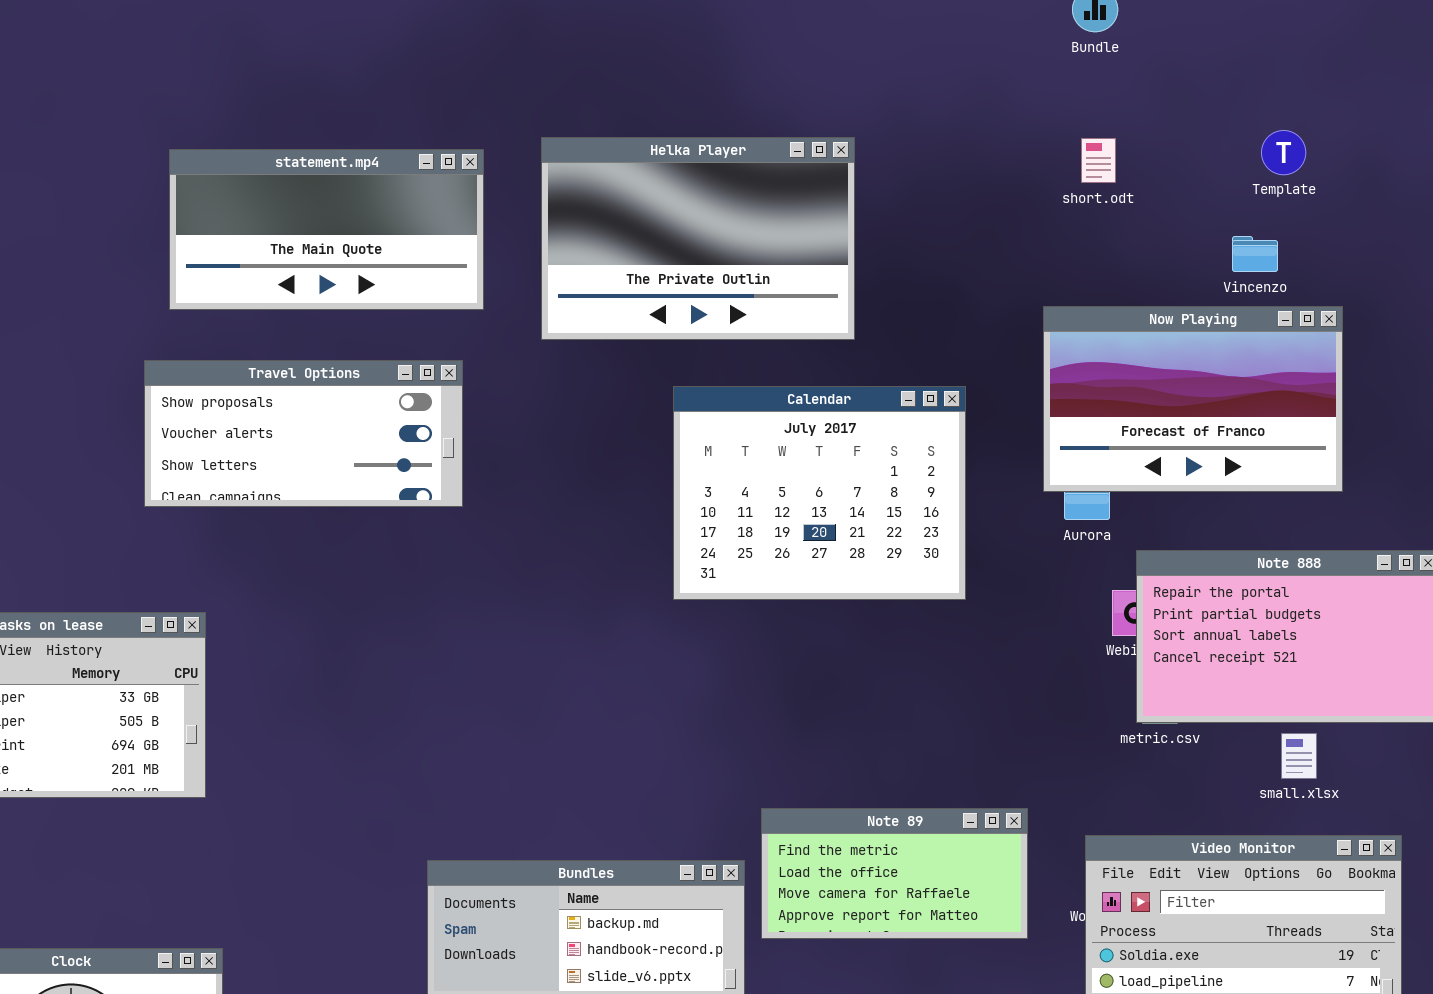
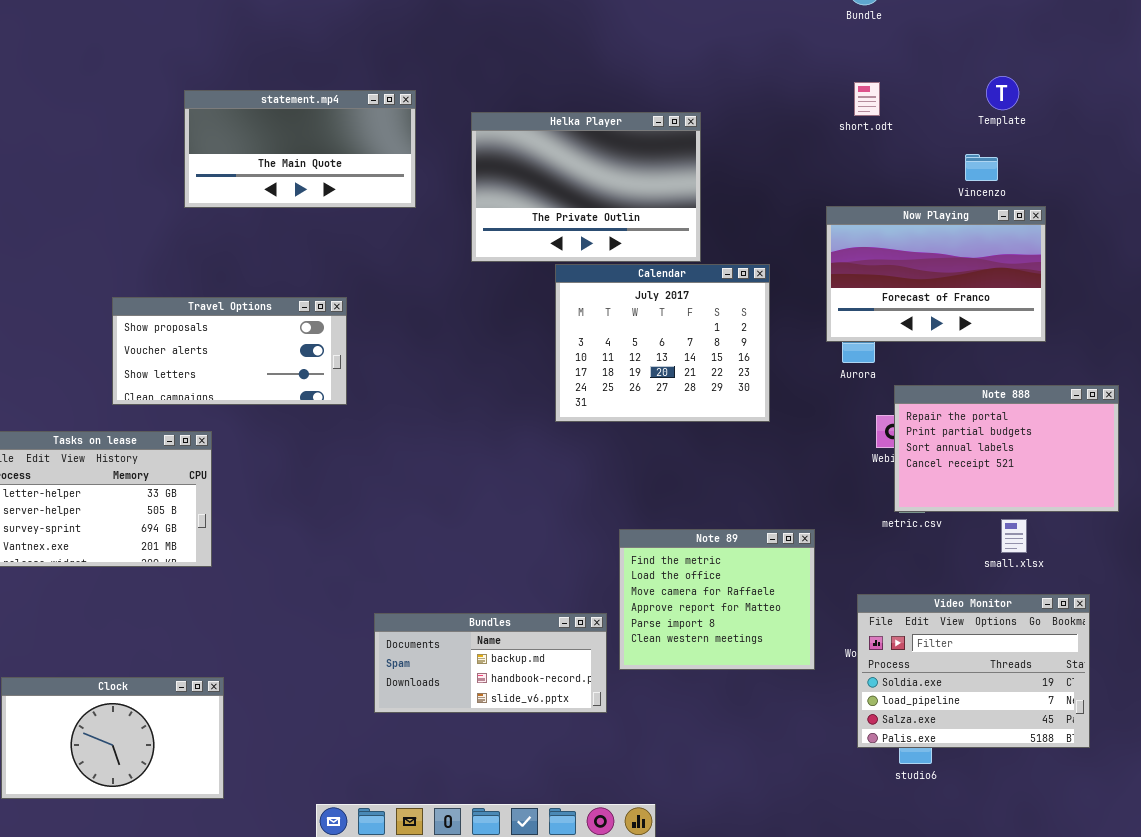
Helka Player: [541,137,855,340] -> [471,112,701,262], moved
Travel Options: [144,360,463,507] -> [112,297,347,405], moved
Note 89: [761,808,1028,939] -> [619,529,815,670], resized

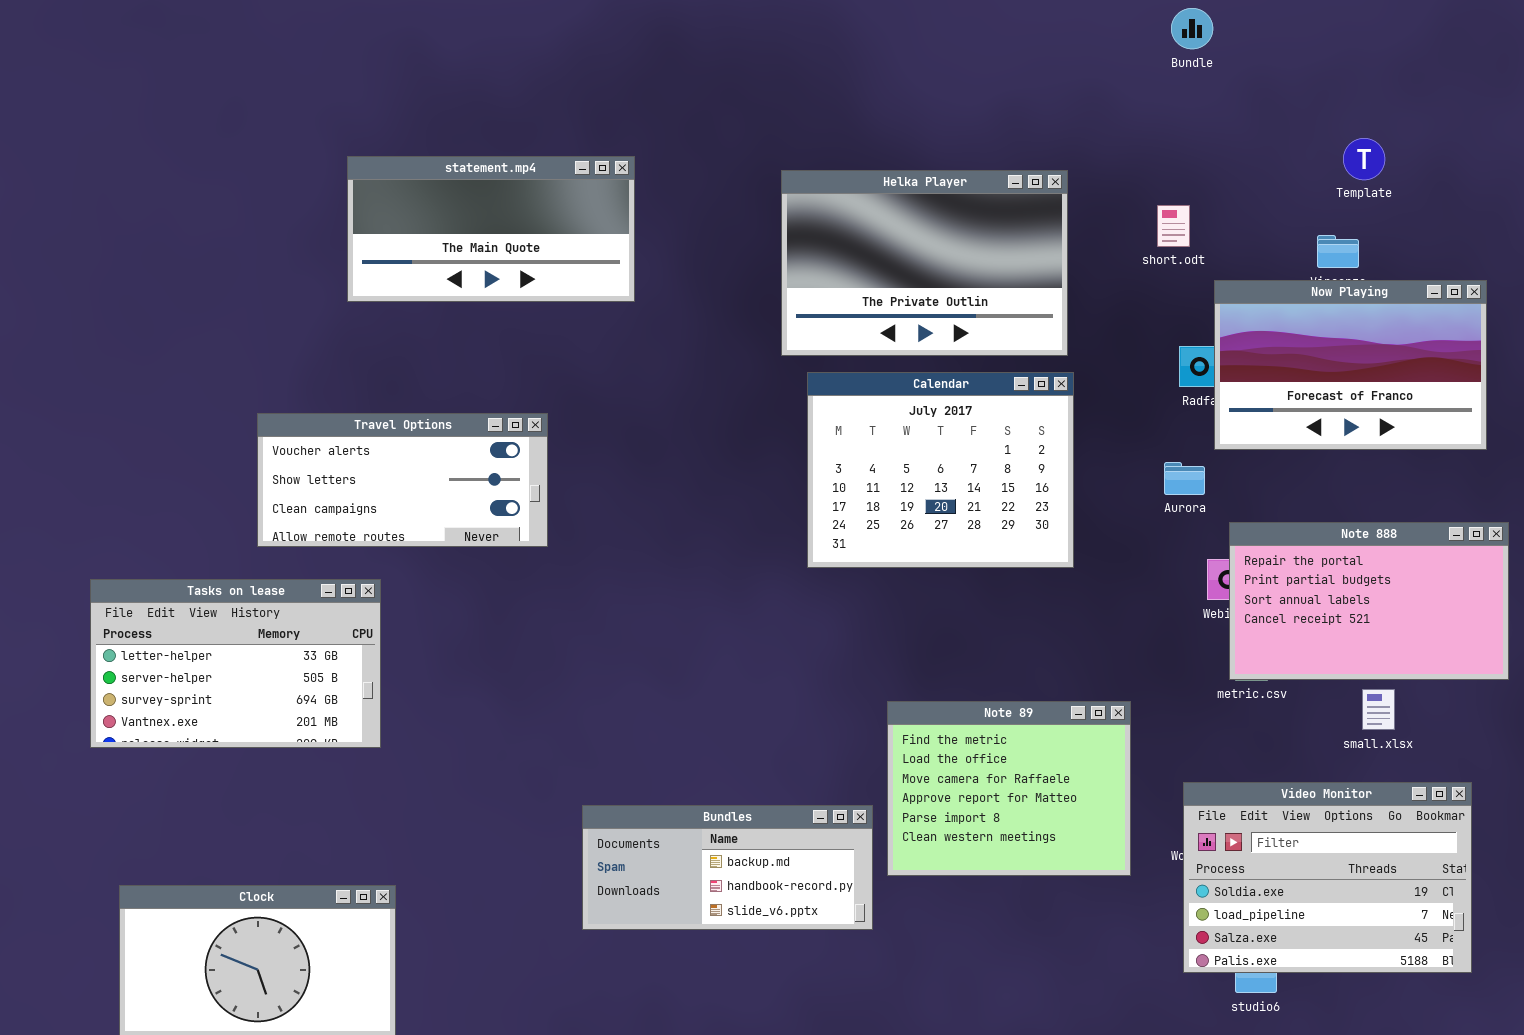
short.odt: [854,82,880,116] -> [1157,205,1190,247], moved
Helka Player: [471,112,701,262] -> [781,170,1068,356], moved
Now Playing: [826,206,1046,342] -> [1214,280,1487,450], moved
Travel Options: [112,297,347,405] -> [257,413,548,547], scrolled down 1 row

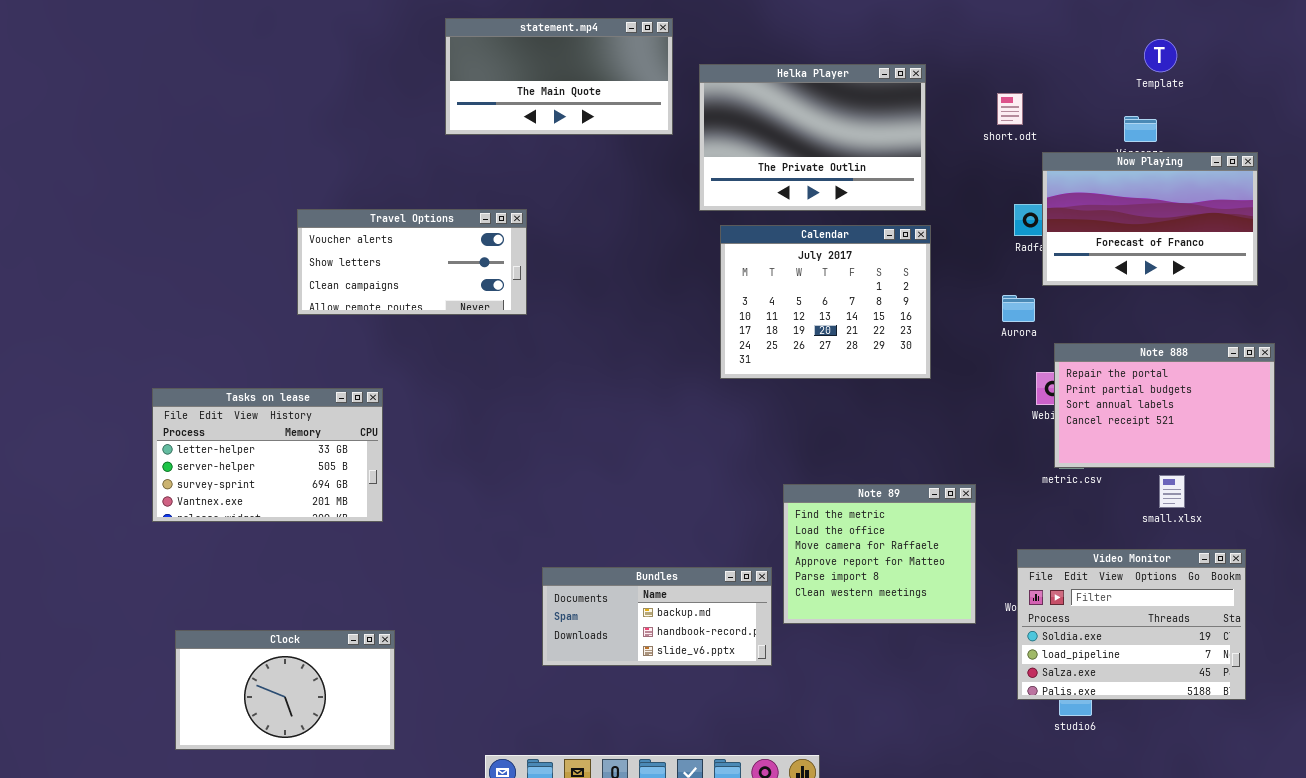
statement.mp4: [347,156,635,302] -> [445,18,673,135], moved
Travel Options: [257,413,548,547] -> [297,209,527,315], moved

